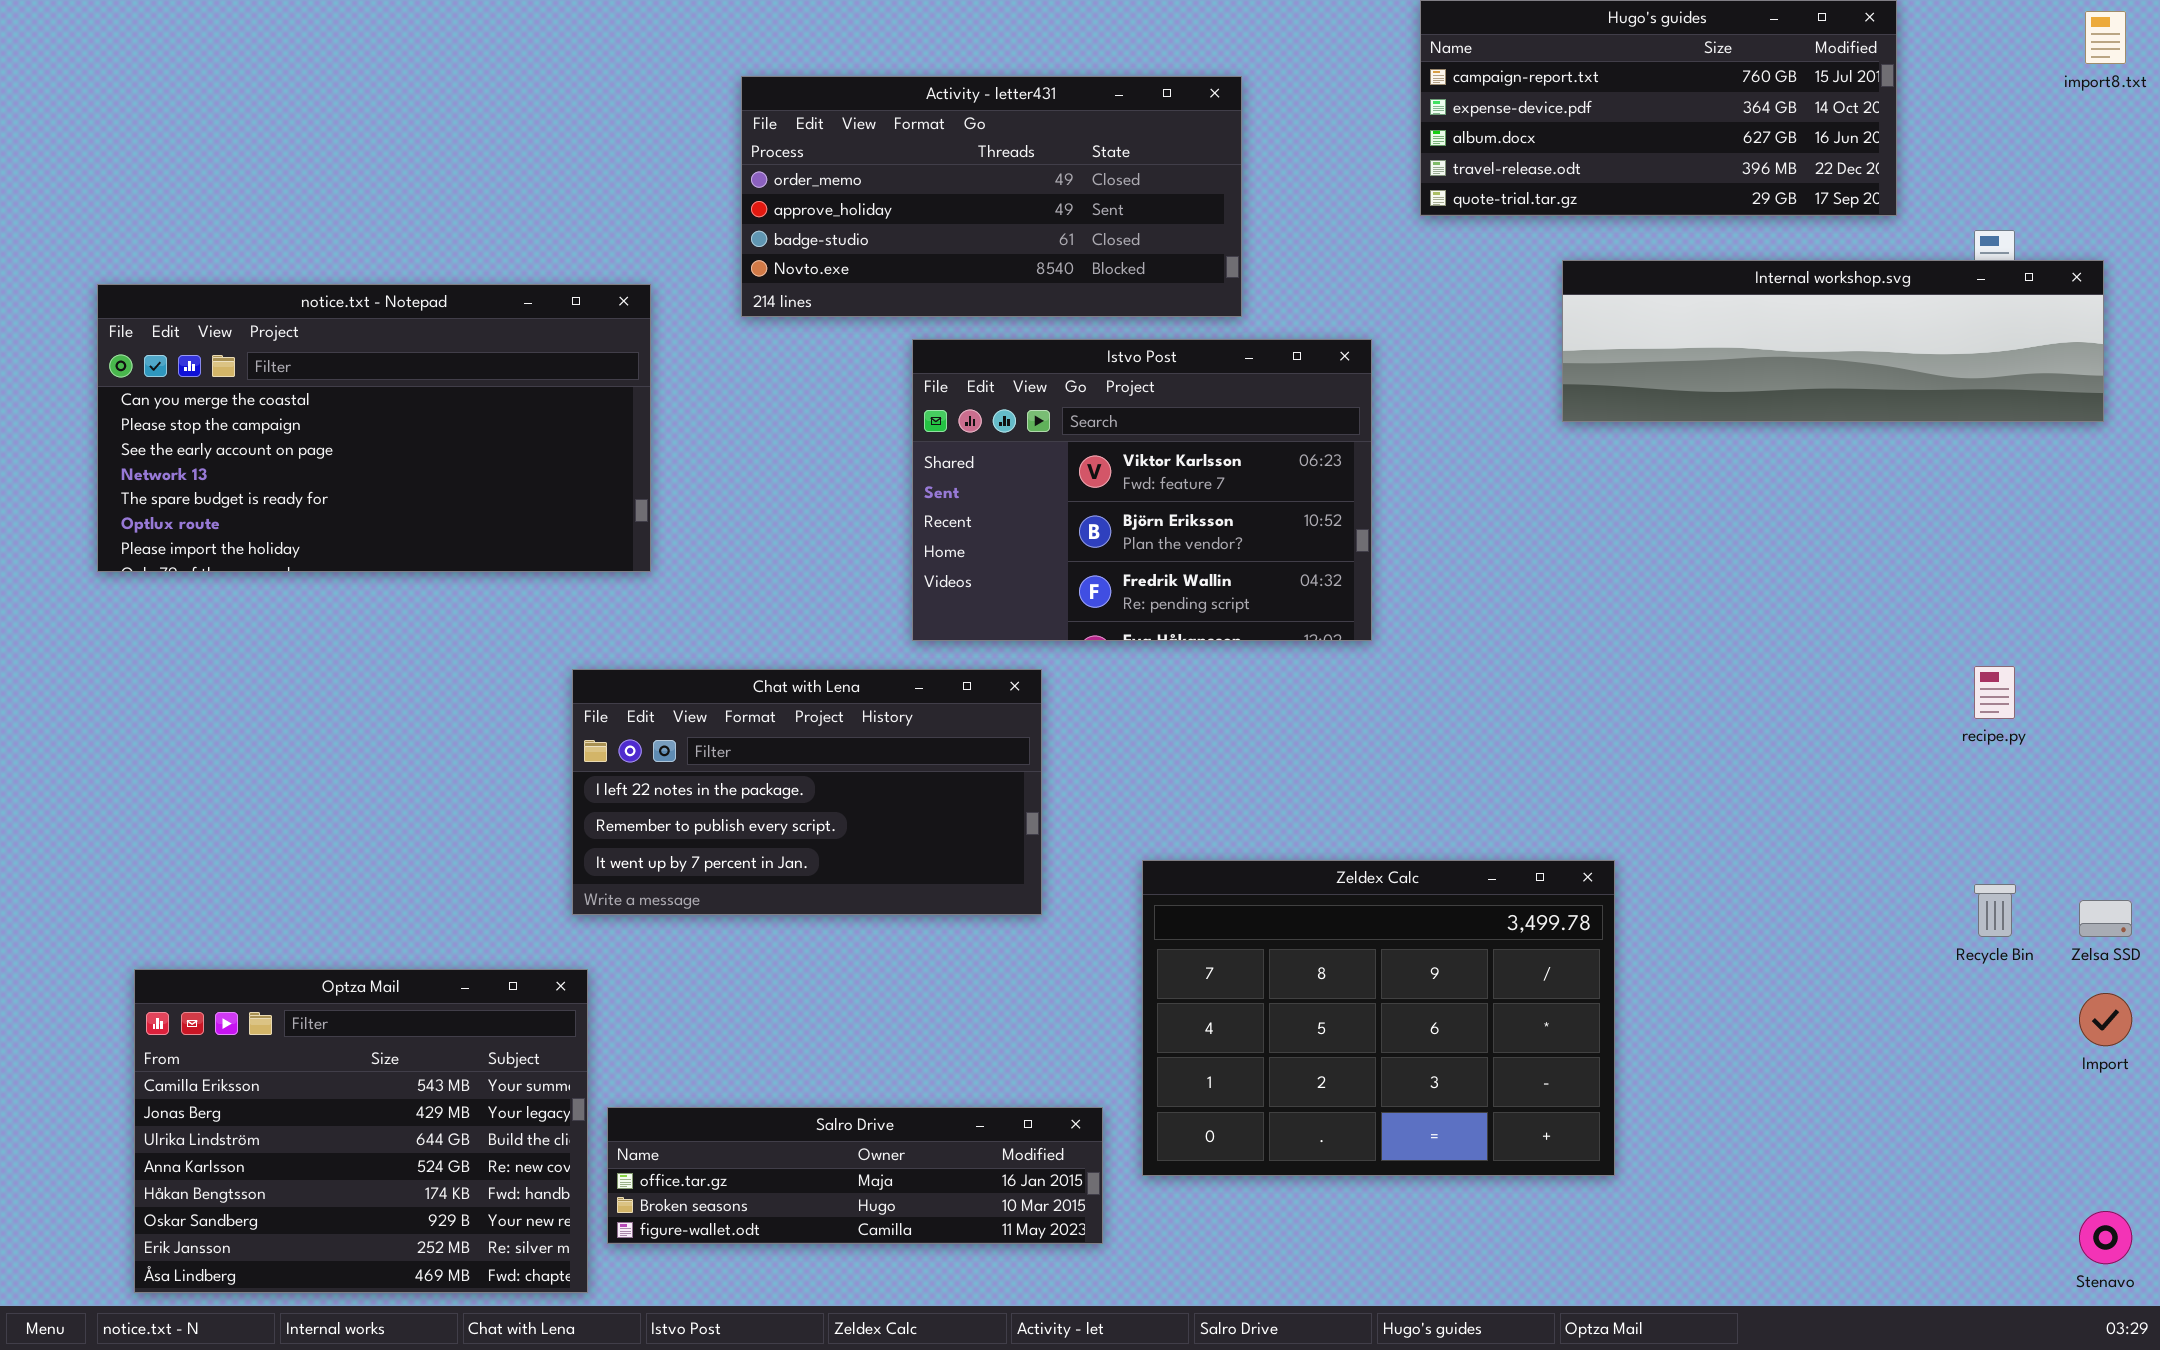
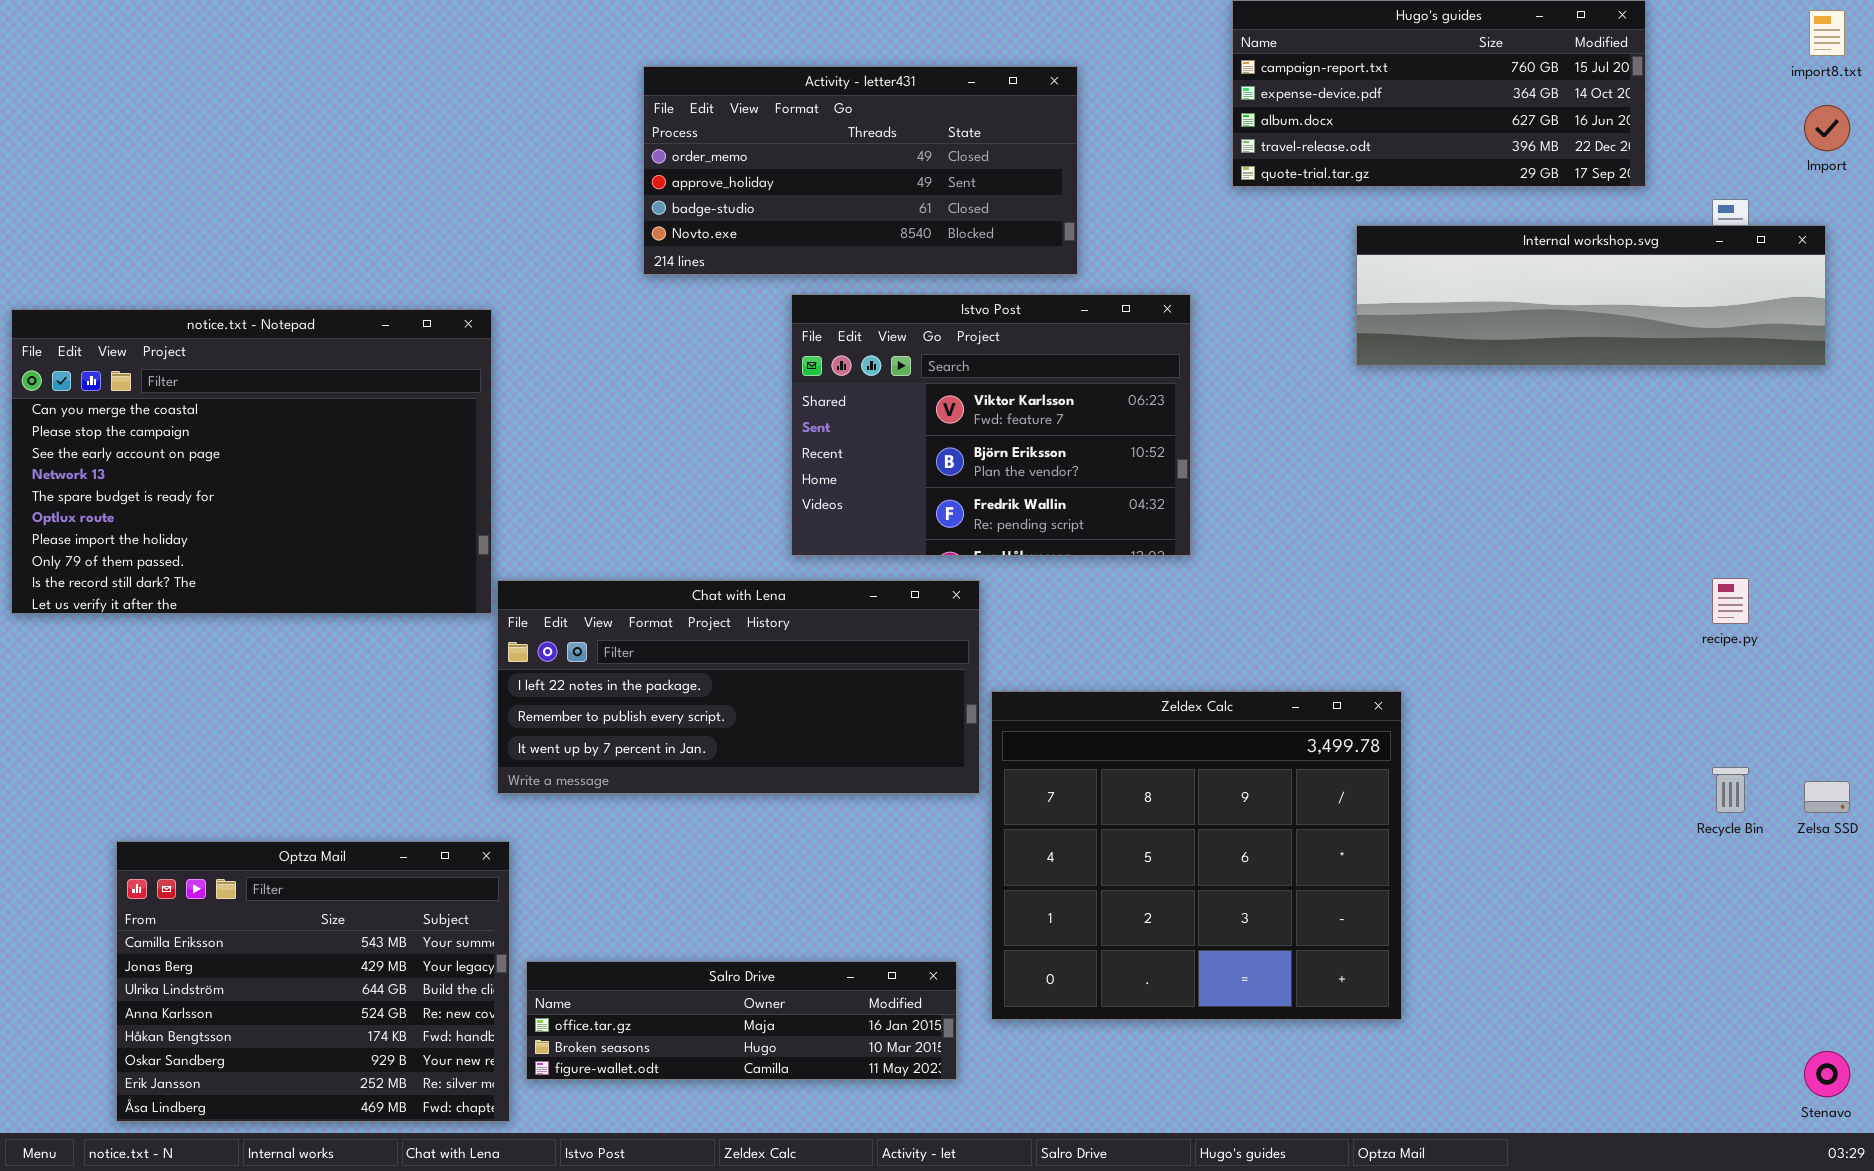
notice.txt - Notepad: [97,284,651,572] -> [11,309,492,614], moved, resized
Chat with Lena: [572,669,1042,915] -> [497,580,980,794], resized
Zeldex Calc: [1142,860,1615,1176] -> [991,691,1402,1020], resized
Import: [2079,993,2132,1046] -> [1804,105,1850,151], moved

